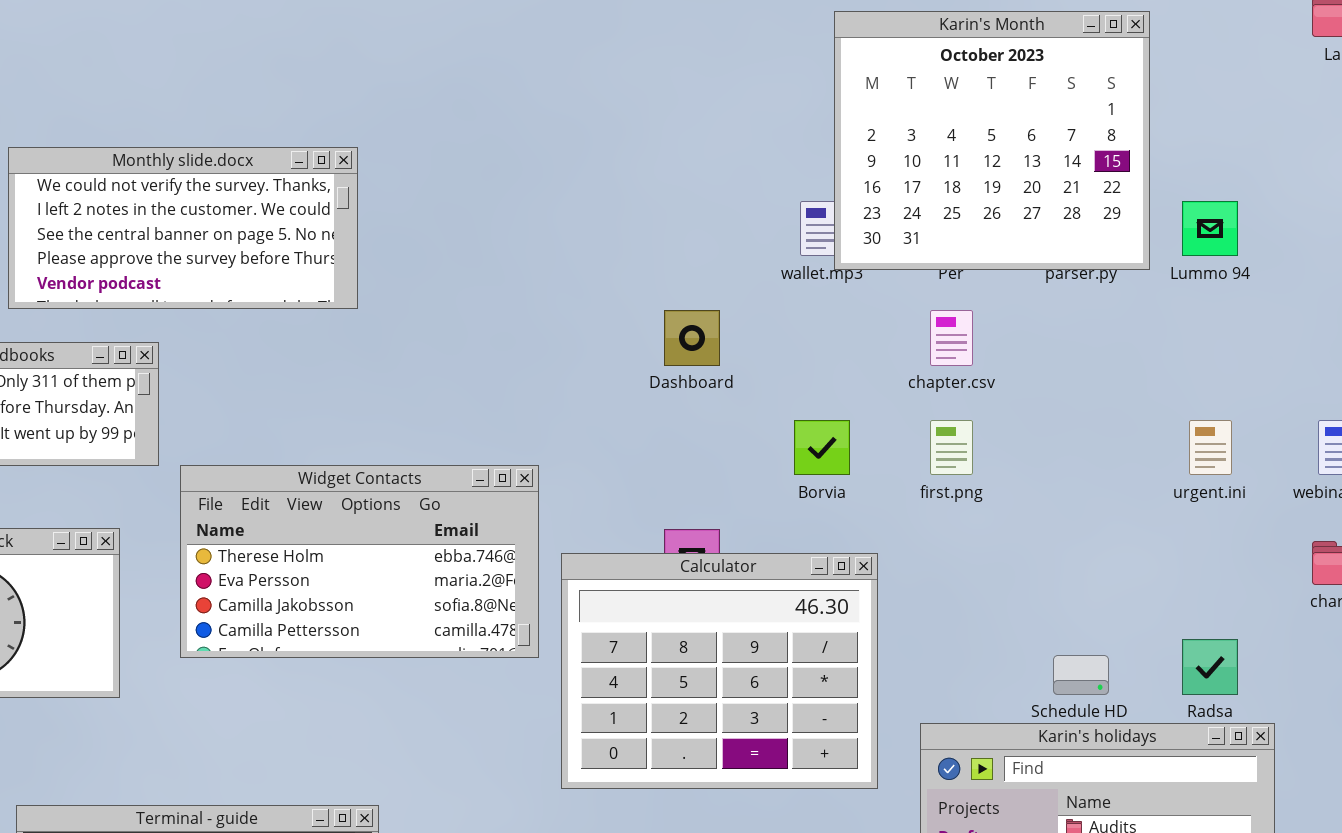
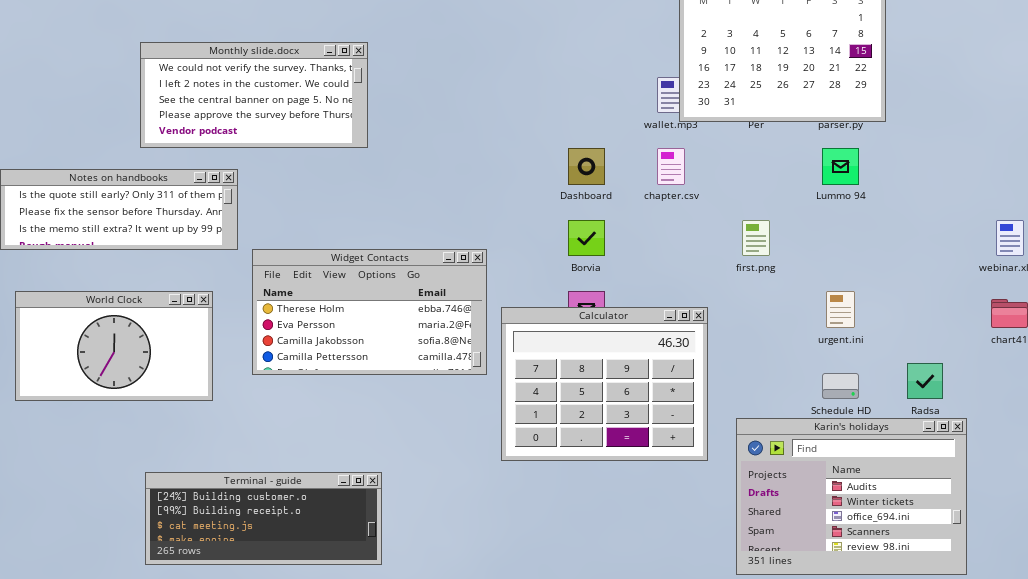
Lummo 94: [1182,201,1238,256] -> [822,148,859,185], moved
chapter.csv: [930,310,973,366] -> [657,148,685,185], moved
Borvia: [794,420,850,475] -> [568,220,605,256], moved
urgent.ini: [1189,420,1232,475] -> [826,291,855,328], moved

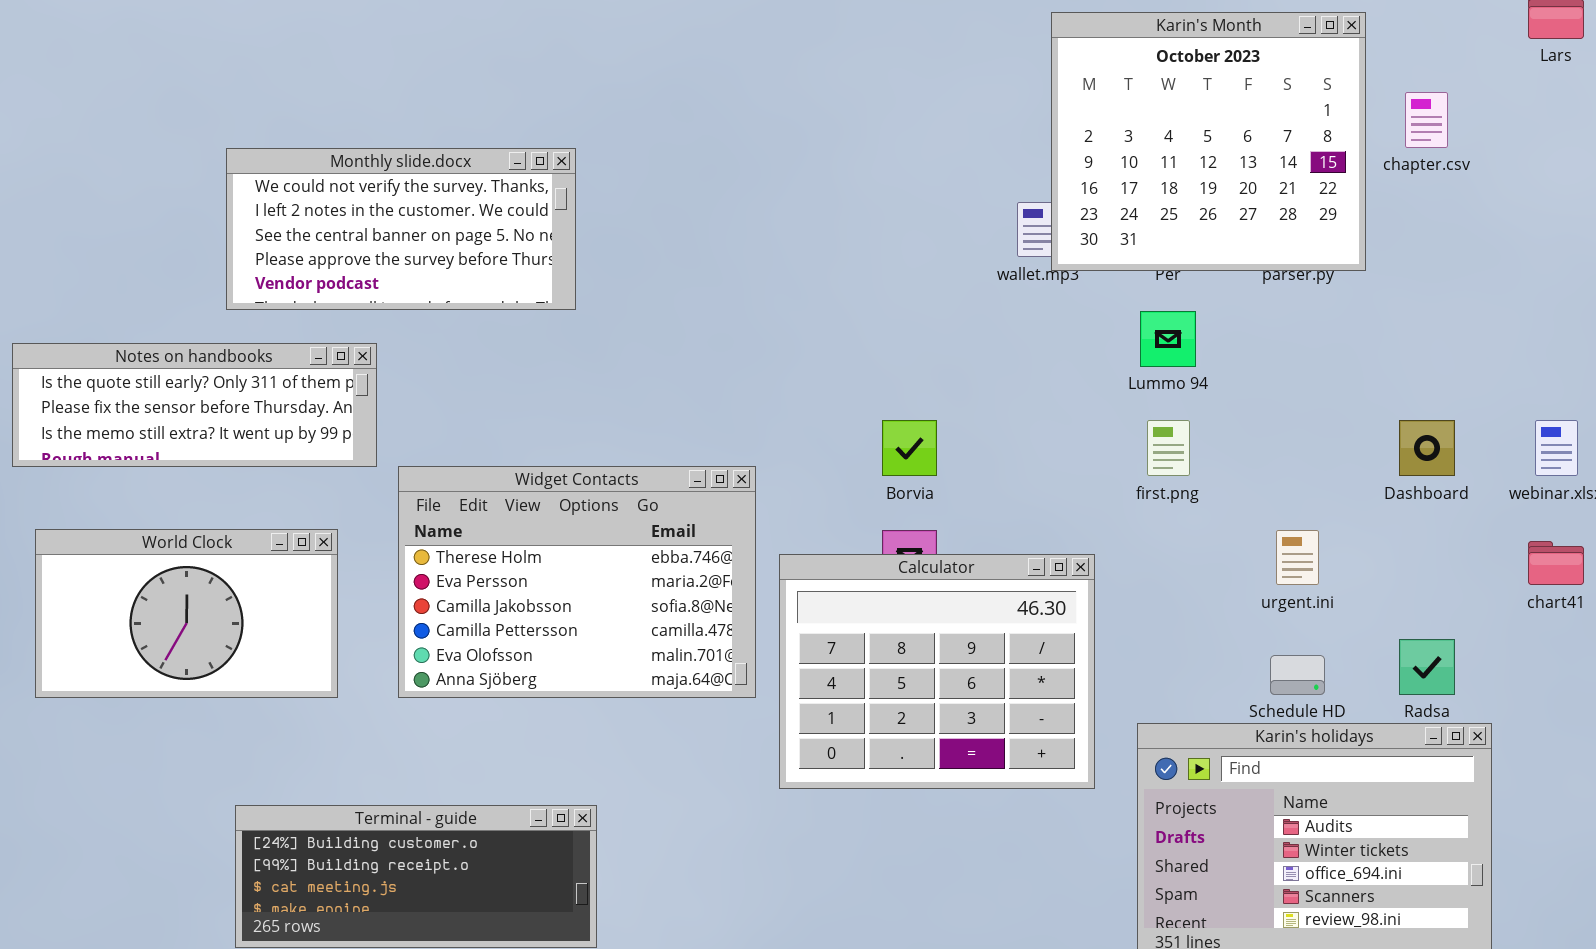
Dashboard: [568,148,605,185] -> [1399,420,1455,476], moved
chapter.csv: [657,148,685,185] -> [1405,92,1448,148], moved
Lummo 94: [822,148,859,185] -> [1140,311,1196,367], moved
Widget Contacts: [252,249,487,375] -> [398,466,756,698], resized

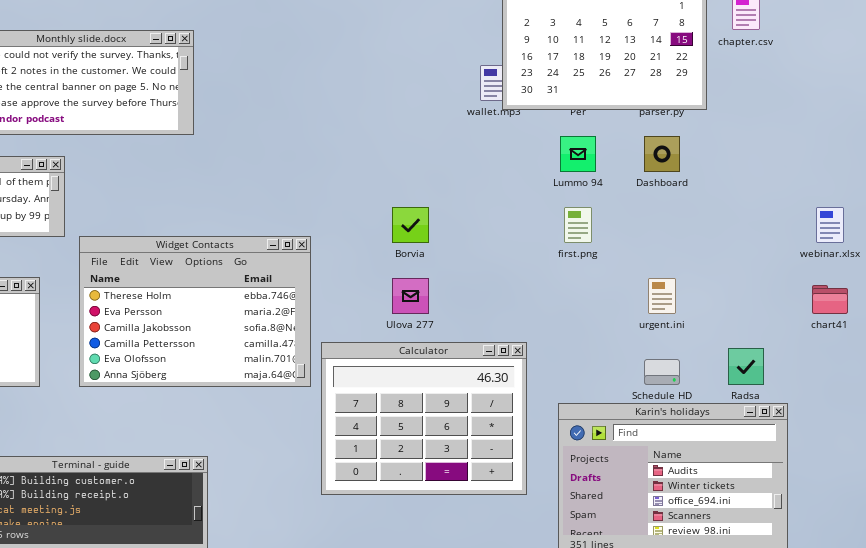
Dashboard: [1399,420,1455,476] -> [644,136,680,172], moved
Calculator: [779,554,1095,789] -> [321,342,527,495], moved

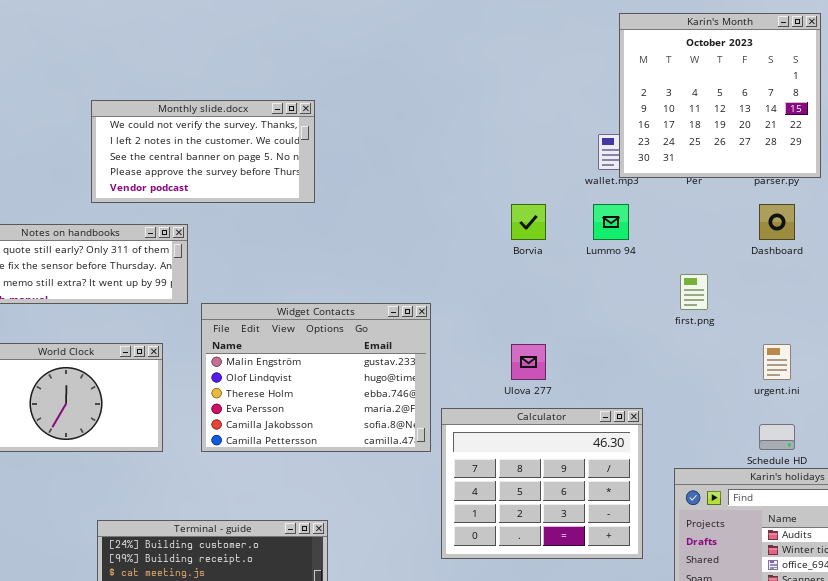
Lummo 94: [560,136,596,172] -> [593,204,629,240], moved
Borvia: [392,207,429,243] -> [511,204,546,240], moved
Widget Contacts: [79,236,311,387] -> [201,303,431,452], scrolled up 2 rows

